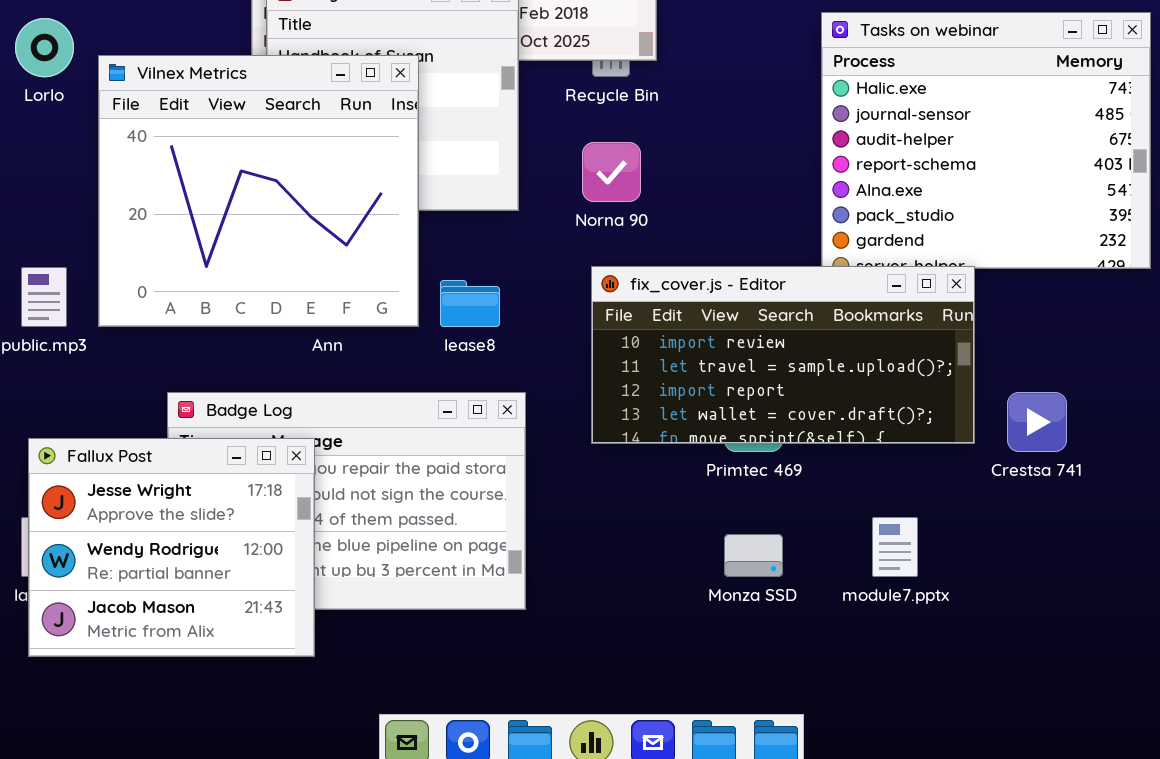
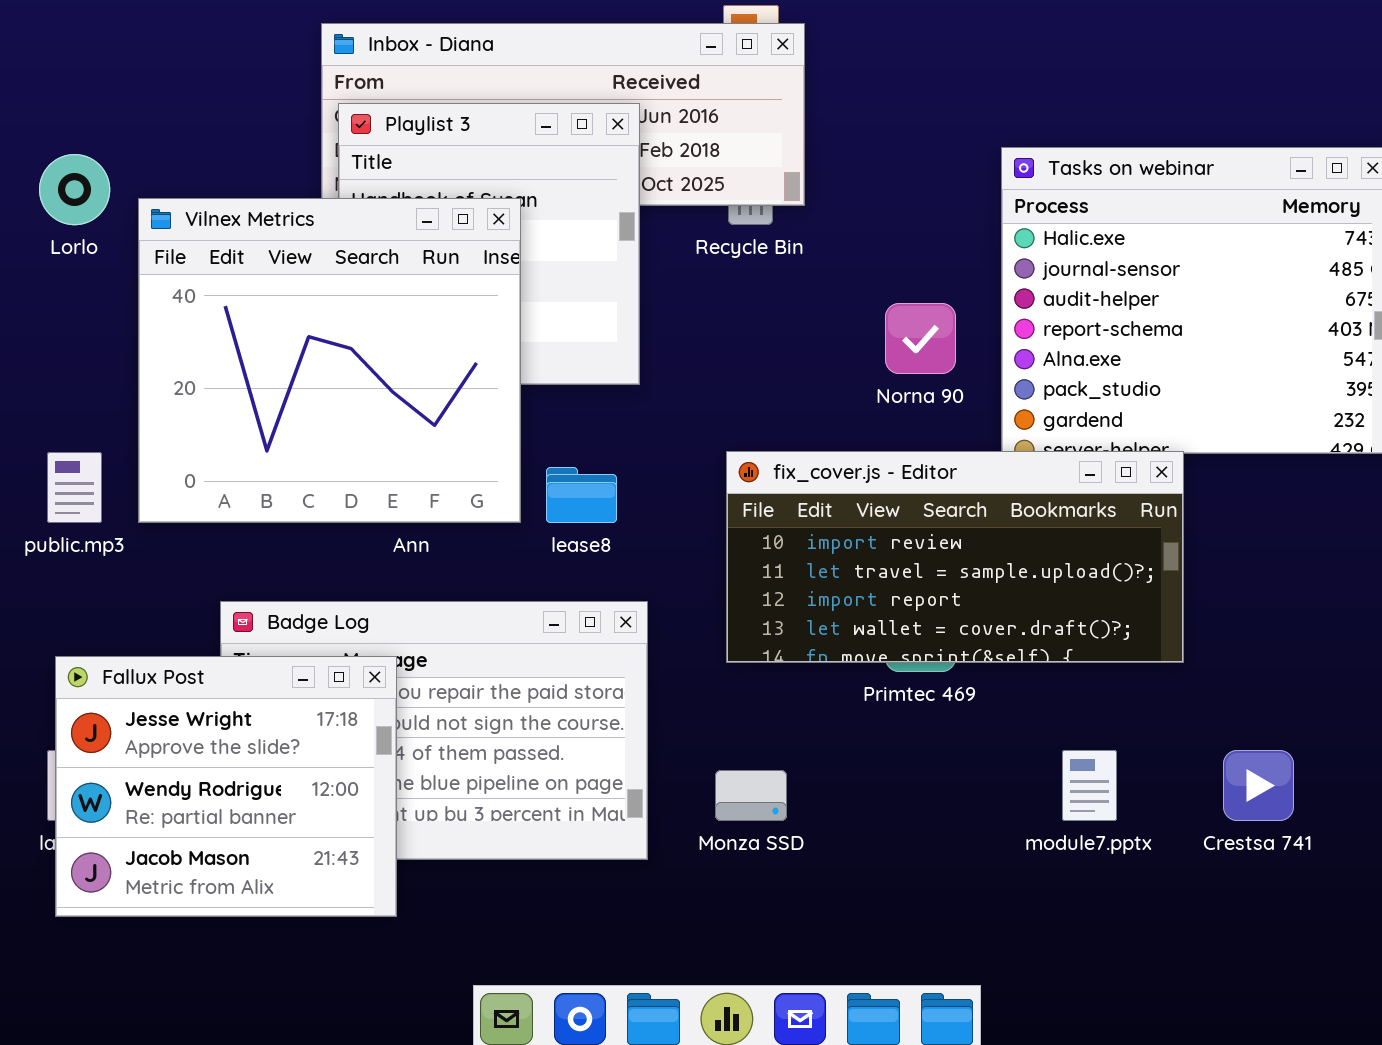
Norna 90: [582,142,641,202] -> [885,303,956,374], moved
Crestsa 741: [1007,392,1067,452] -> [1223,750,1294,821], moved
Monza SSD: [724,534,783,577] -> [715,770,787,821], moved

